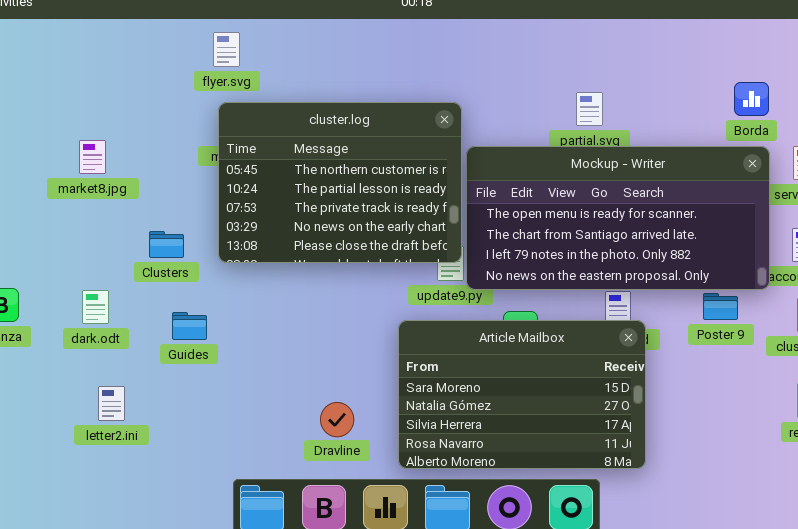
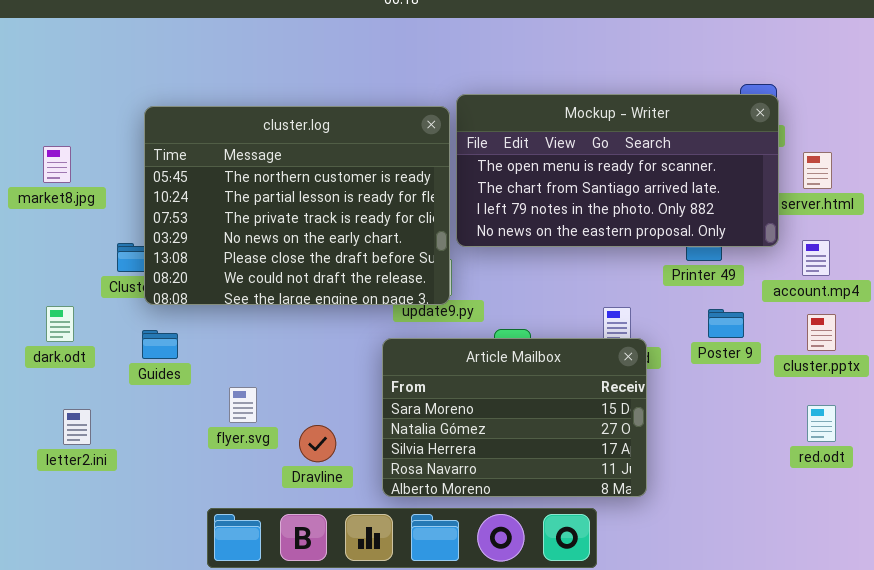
flyer.svg: [213,32,240,67] -> [229,387,257,423], moved
cluster.log: [218,102,462,263] -> [144,106,450,305], resized
Mockup - Writer: [466,146,770,290] -> [456,94,779,247], moved

